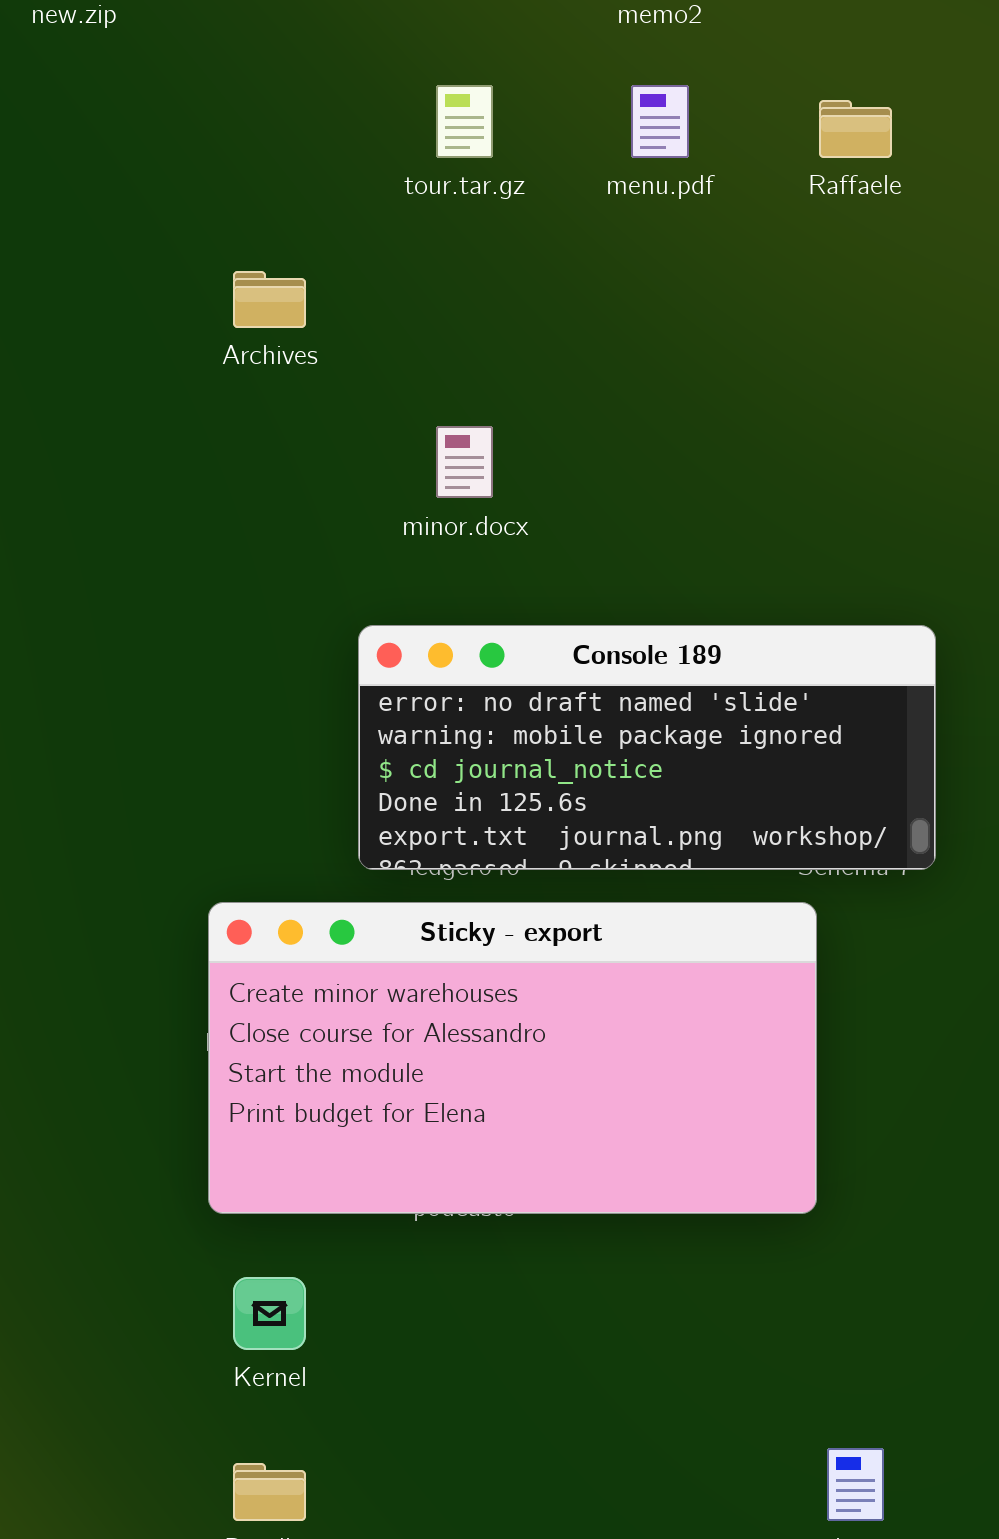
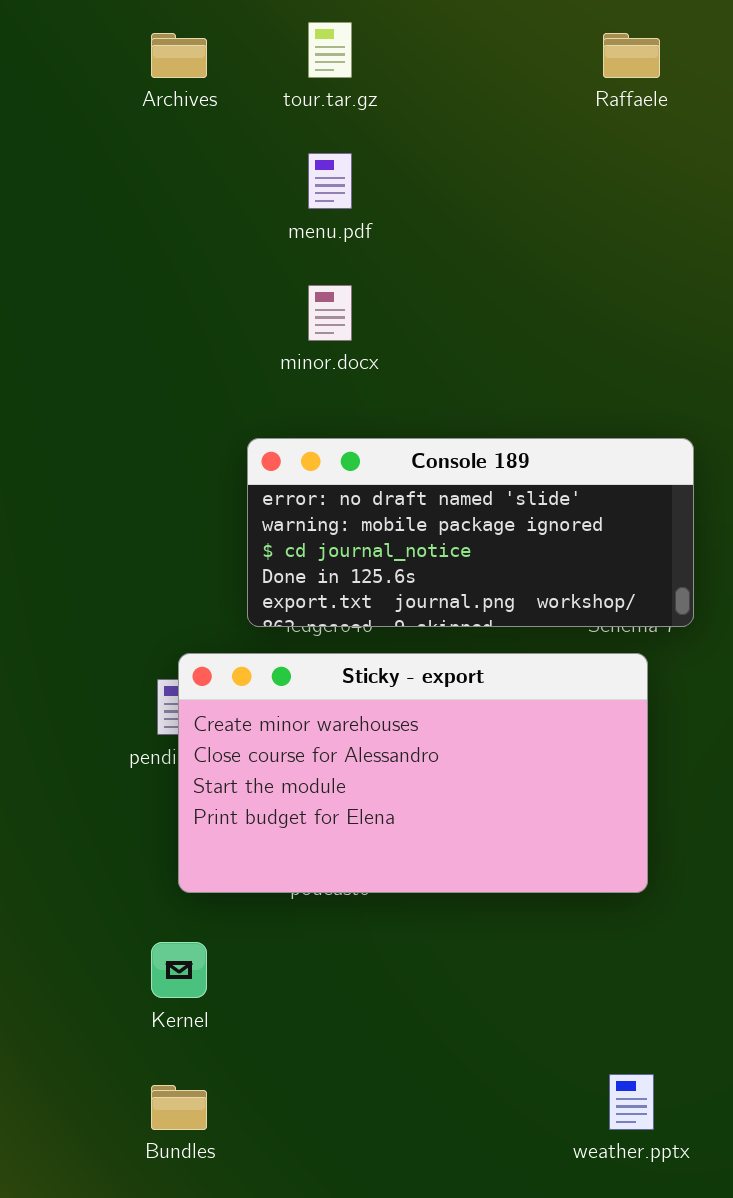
menu.pdf: [631,85,689,158] -> [308,153,352,209], moved
Archives: [233,271,306,328] -> [151,33,207,78], moved
Sticky - export: [208,902,817,1214] -> [178,653,648,893], moved

